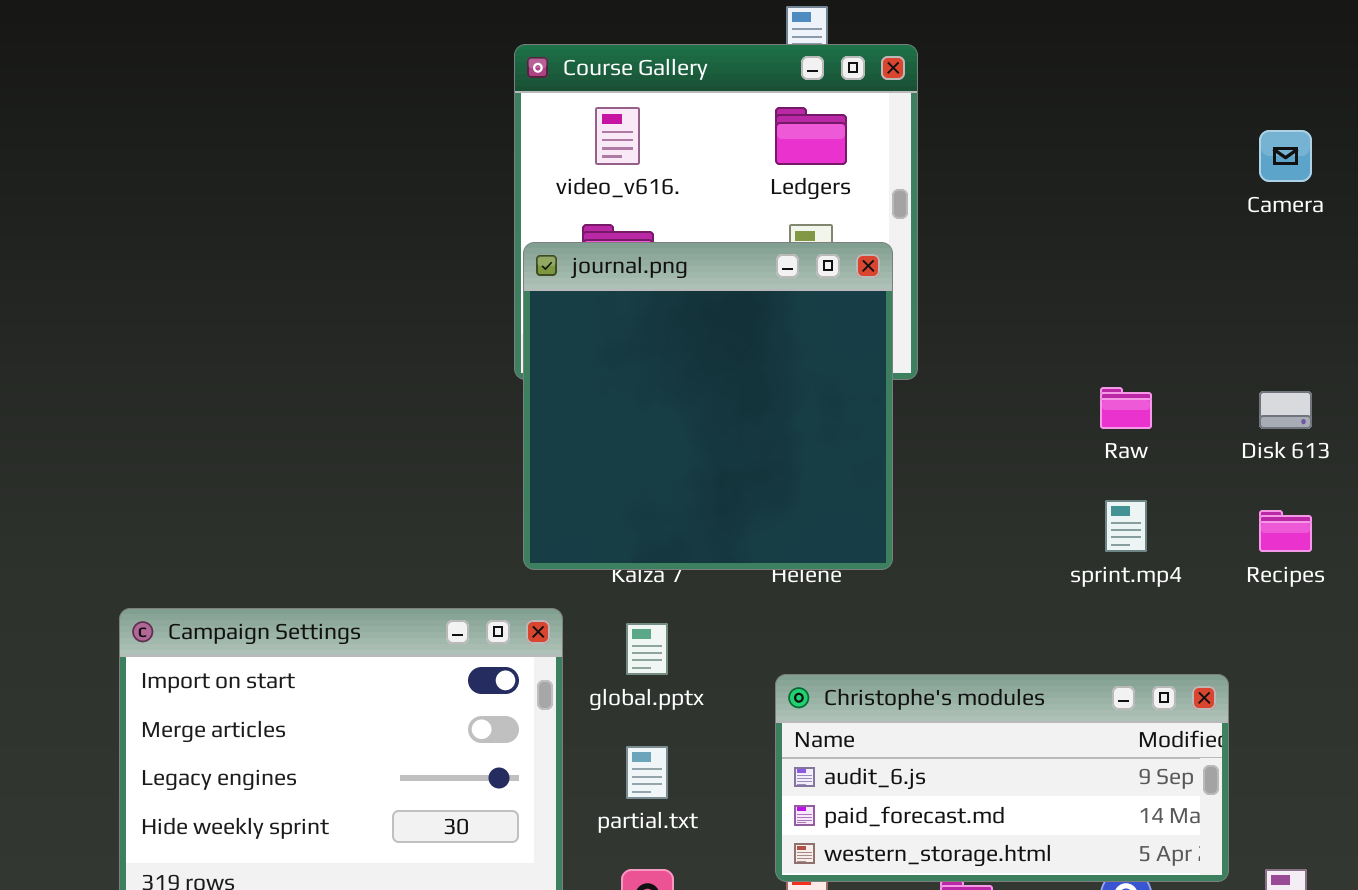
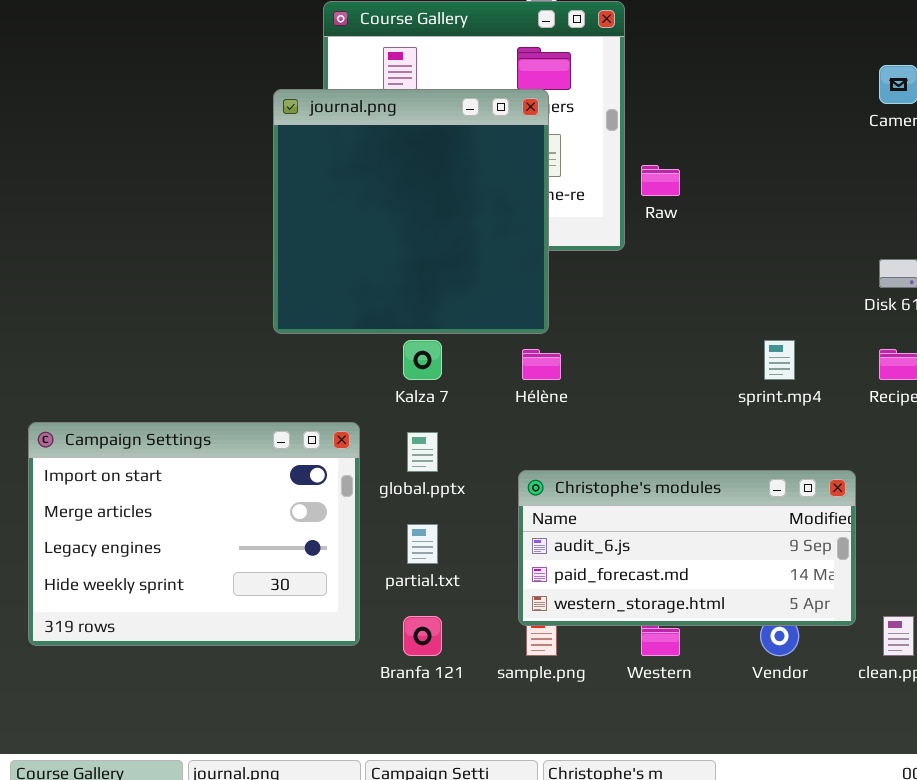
journal.png: [523,242,893,570] -> [273,89,549,334], moved
Raw: [1100,387,1152,429] -> [641,165,680,196], moved

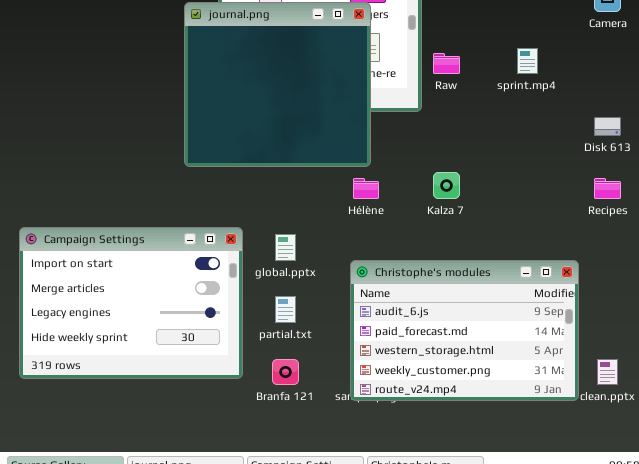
Kalza 7: [403,340,442,380] -> [433,172,460,199], moved
sprint.mp4: [764,340,795,380] -> [517,48,538,74], moved
Christophe's modules: [518,470,856,626] -> [350,260,579,401], resized

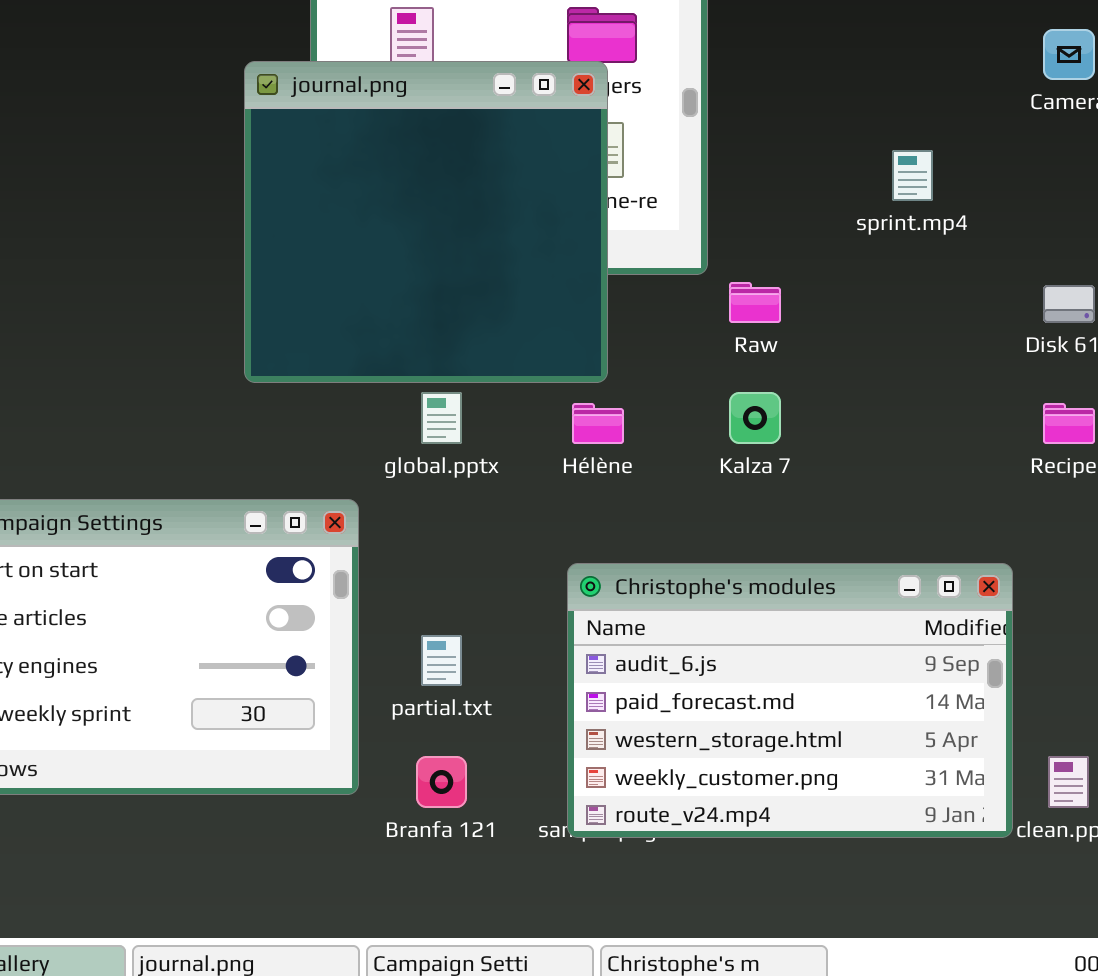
Raw: [433,53,460,74] -> [729,282,781,323], moved
global.pptx: [275,234,296,261] -> [421,392,462,444], moved

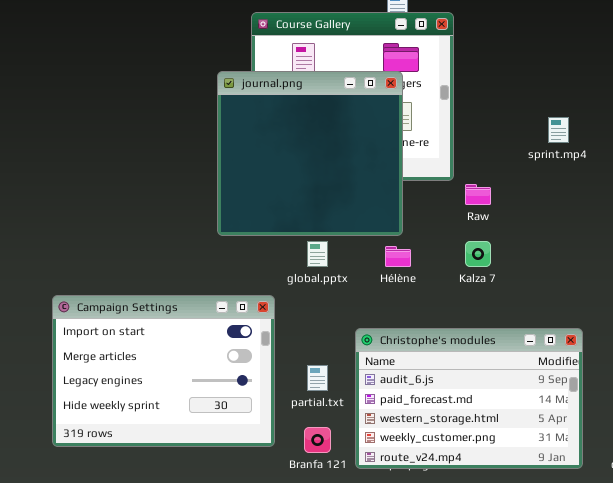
Christophe's modules: [567,563,1013,838] -> [355,328,583,469], moved

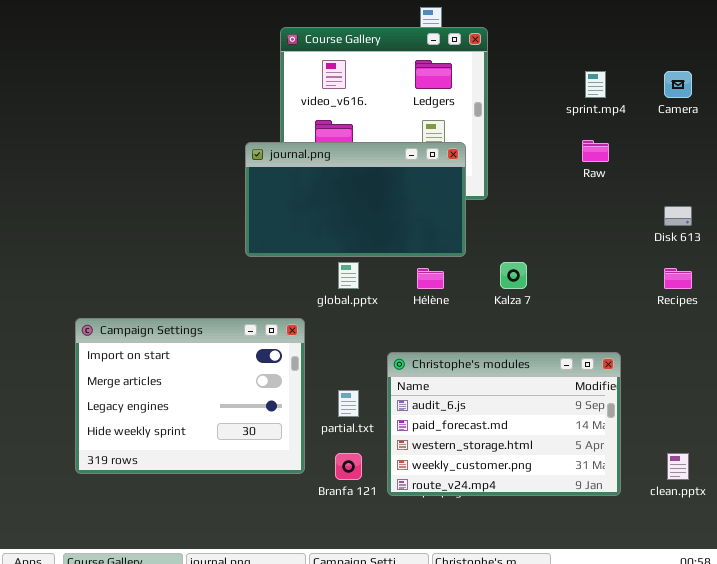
journal.png: [217,71,403,236] -> [245,142,466,257], resized
sprint.mp4: [548,117,569,143] -> [585,71,606,98], moved
Raw: [465,184,491,205] -> [582,140,609,162], moved

